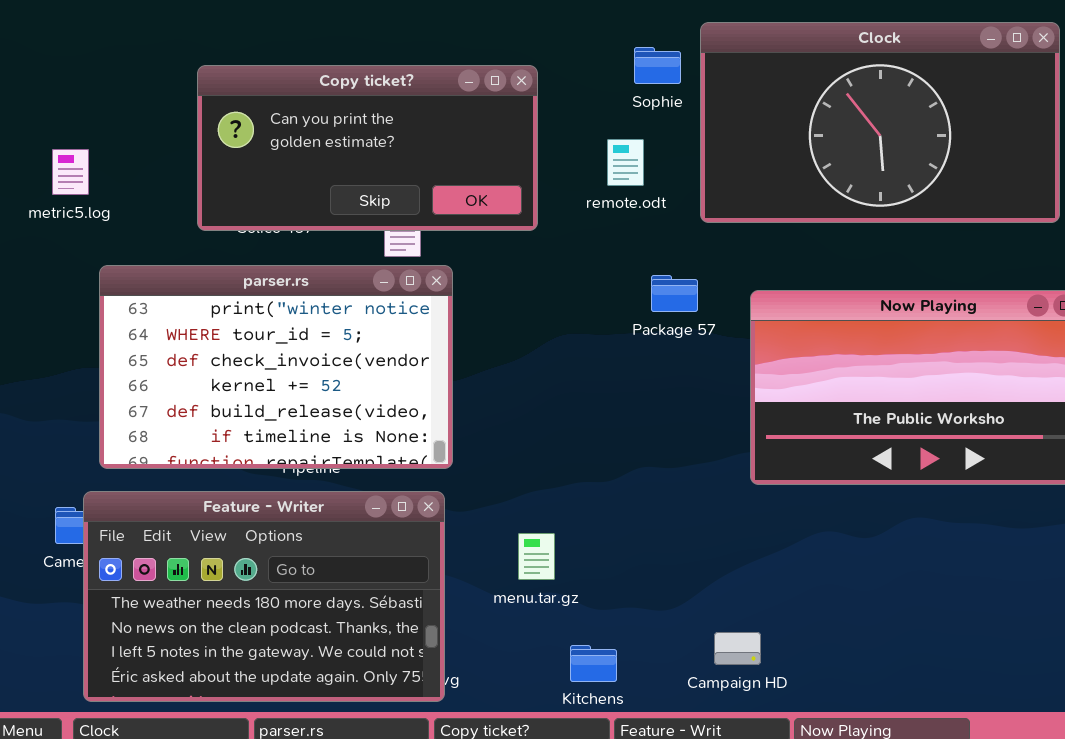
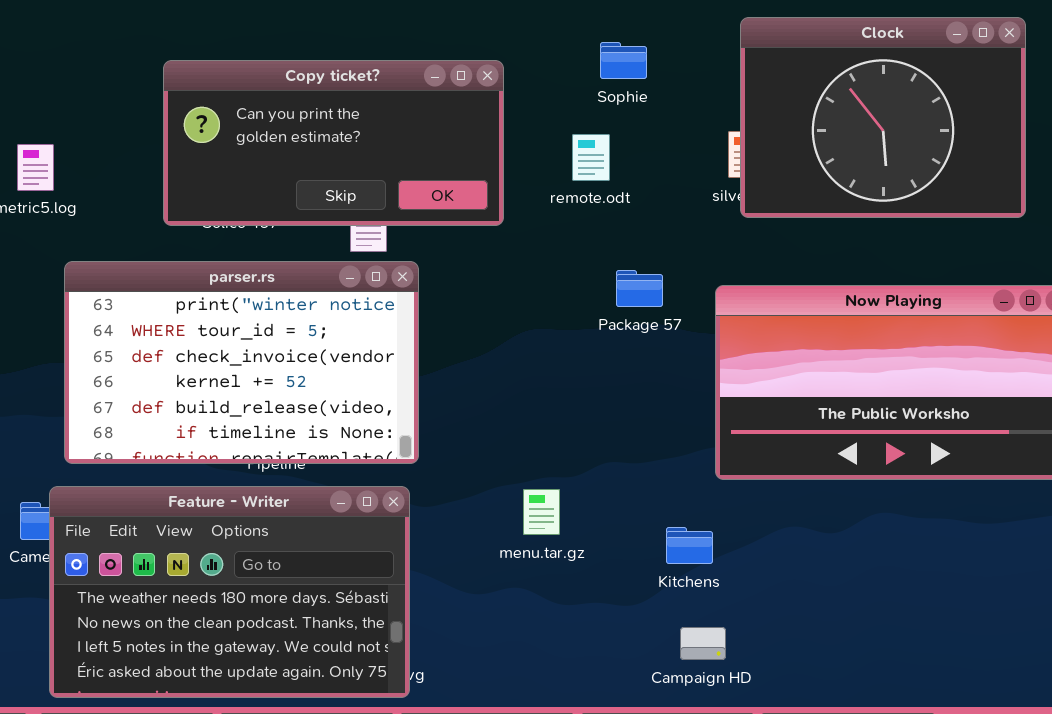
Clock: [700,22,1060,223] -> [740,17,1026,218], resized
menu.tar.gz: [518,533,555,580] -> [523,489,560,535], moved
Kitchens: [570,645,617,682] -> [666,527,713,564], moved

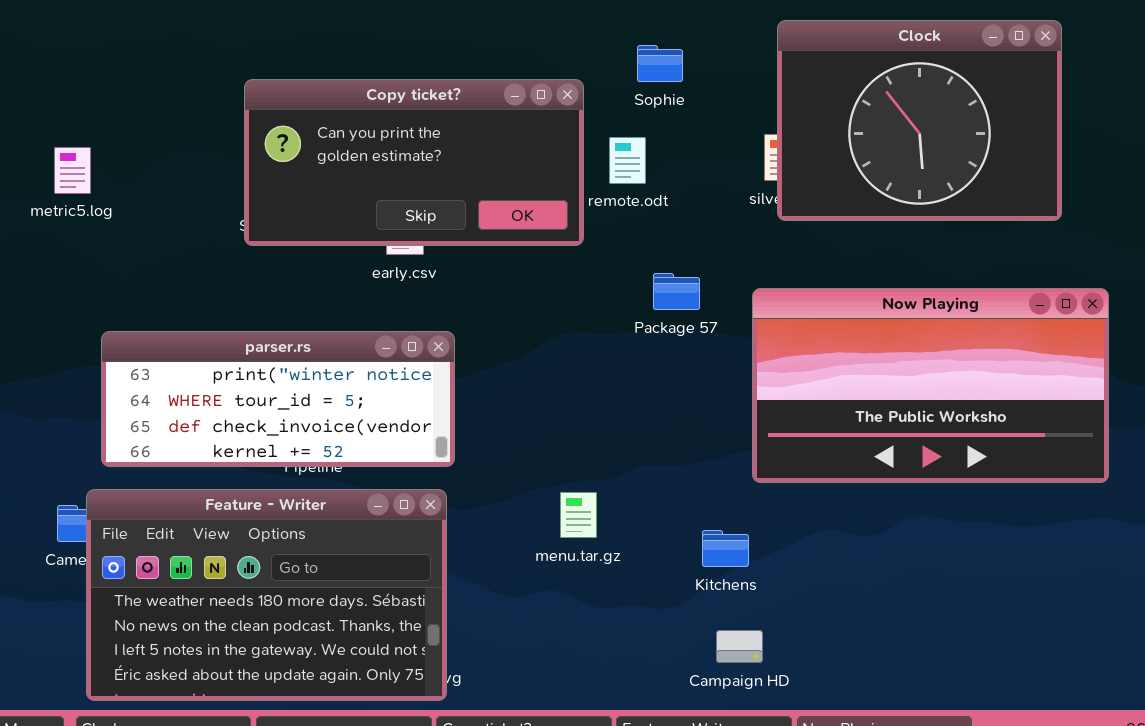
Copy ticket?: [163,60,504,226] -> [244,79,584,246], moved
parser.rs: [64,261,419,464] -> [101,331,455,467], resized

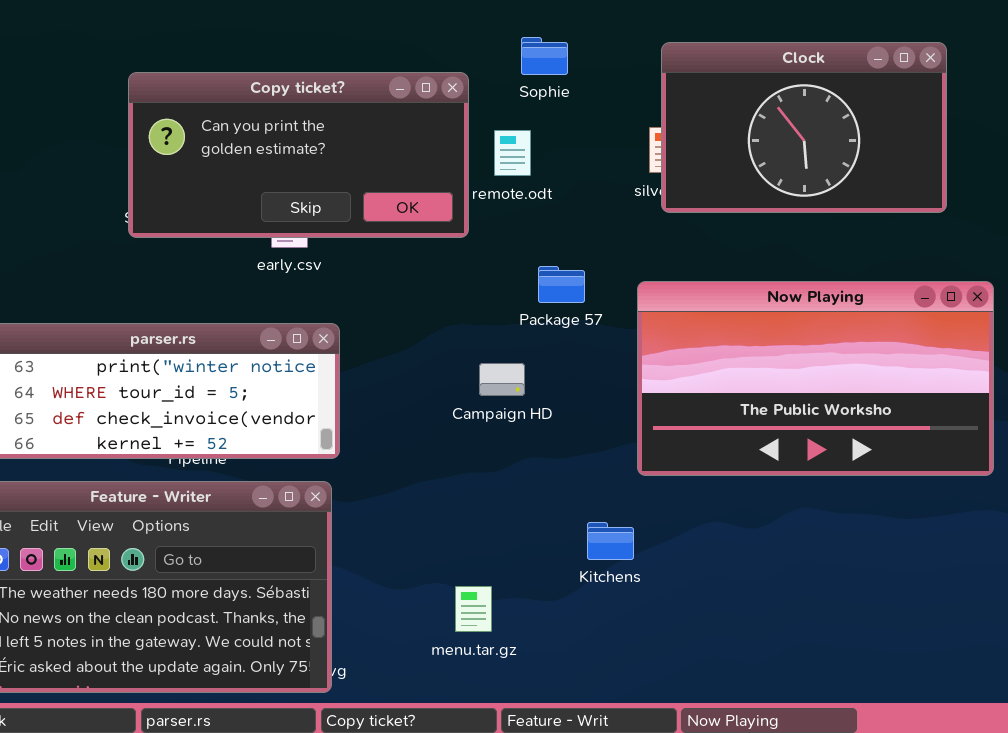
Clock: [777,20,1062,221] -> [661,42,947,213], resized
menu.tar.gz: [560,492,597,538] -> [455,586,492,632], moved
Campaign HD: [716,630,763,663] -> [479,363,525,396], moved

